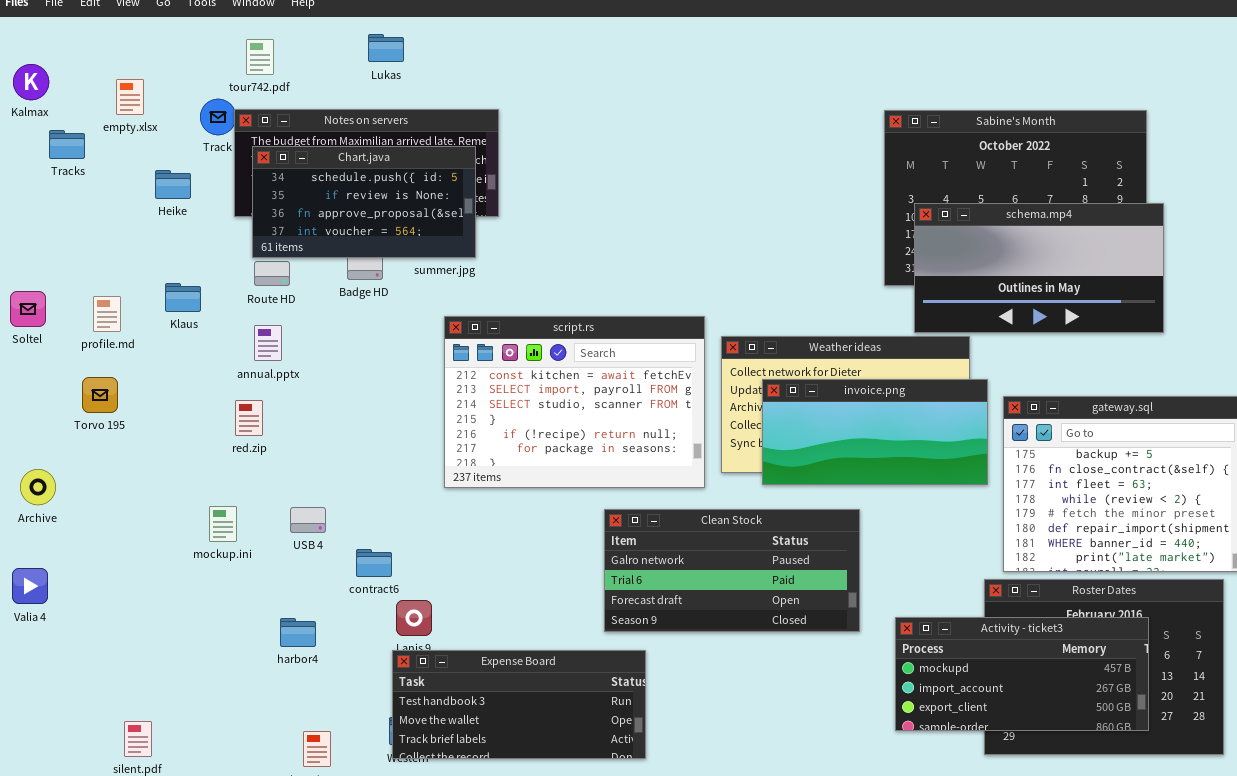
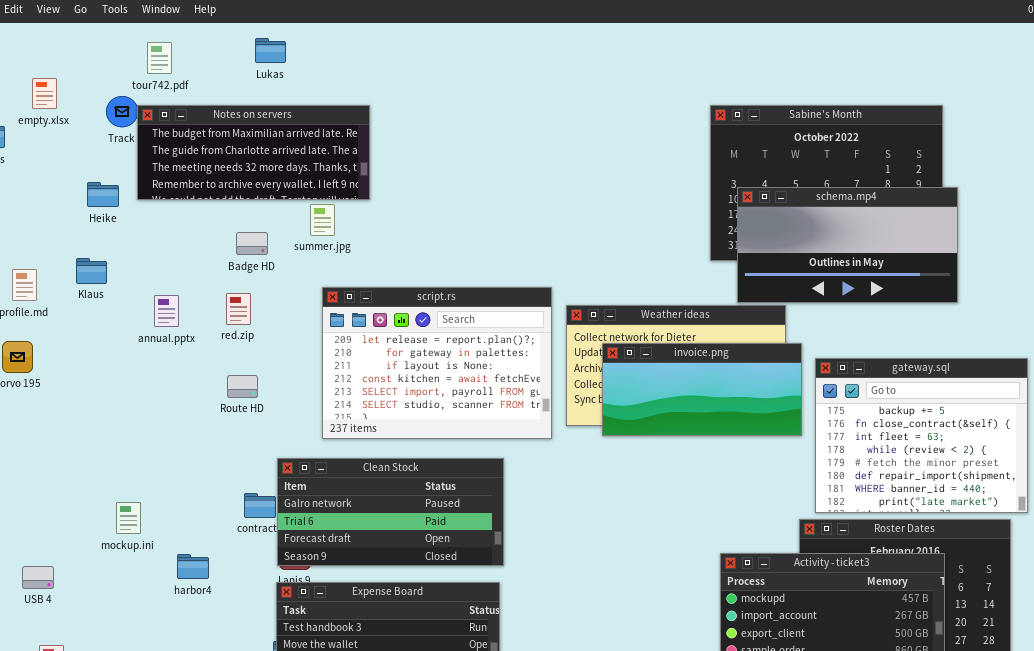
Chart.java: [252,146,476,258] -> none, closed
Heike: [155,170,191,199] -> [87,182,119,207], moved
Route HD: [254,261,290,286] -> [227,375,258,398], moved
script.rs: [444,316,705,488] -> [322,287,552,439], scrolled up 3 rows
red.zip: [235,400,263,436] -> [226,293,251,325], moved
mockup.ini: [209,506,237,542] -> [116,502,141,534], moved
USB 4: [290,507,326,533] -> [22,566,54,589], moved
Clean Stock: [604,509,860,632] -> [277,458,504,566], moved

